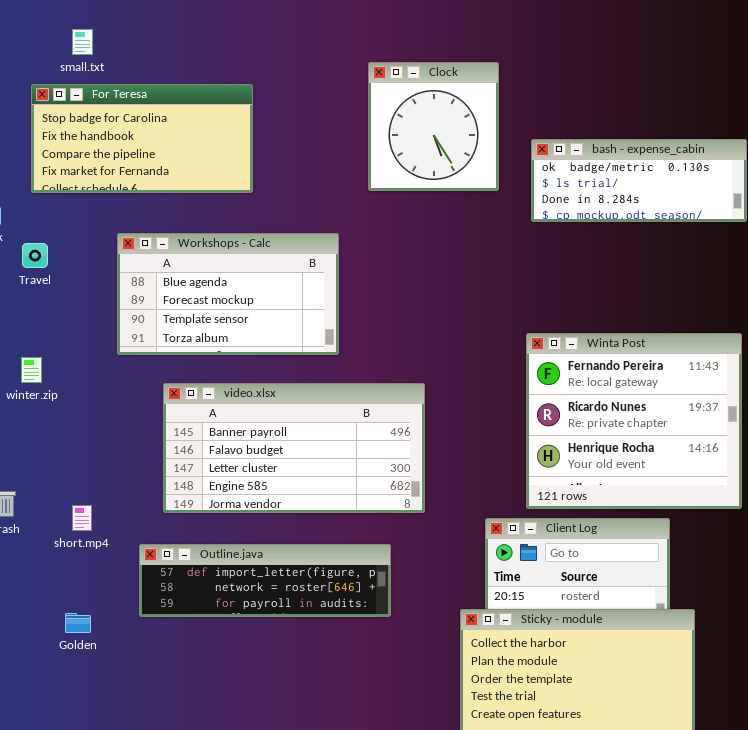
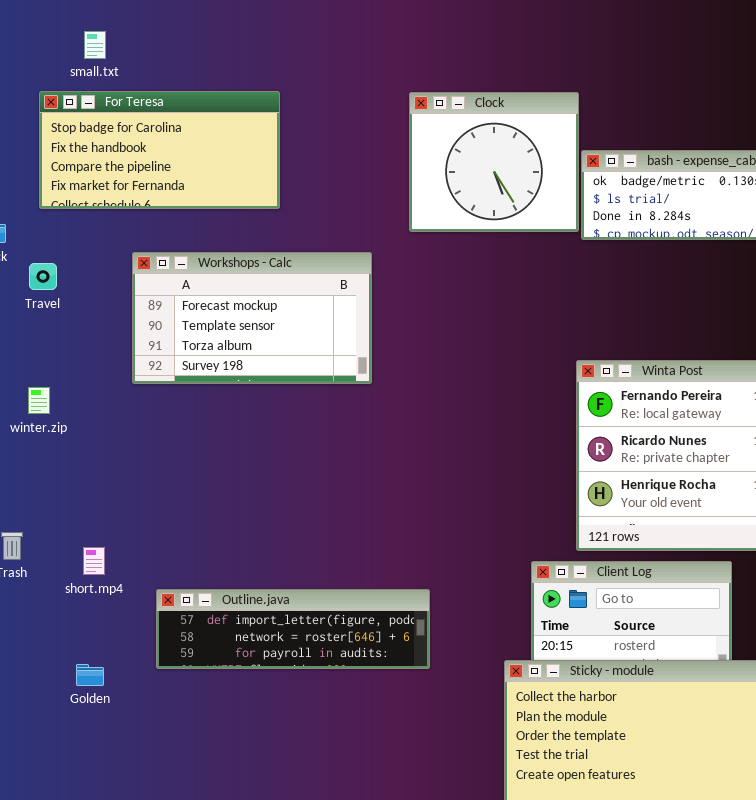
Clock: [368,62,499,191] -> [409,92,579,232], moved, resized
Workshops - Calc: [117,233,339,355] -> [132,252,372,384], scrolled down 1 row
video.xlsx: [163,383,425,513] -> none, closed

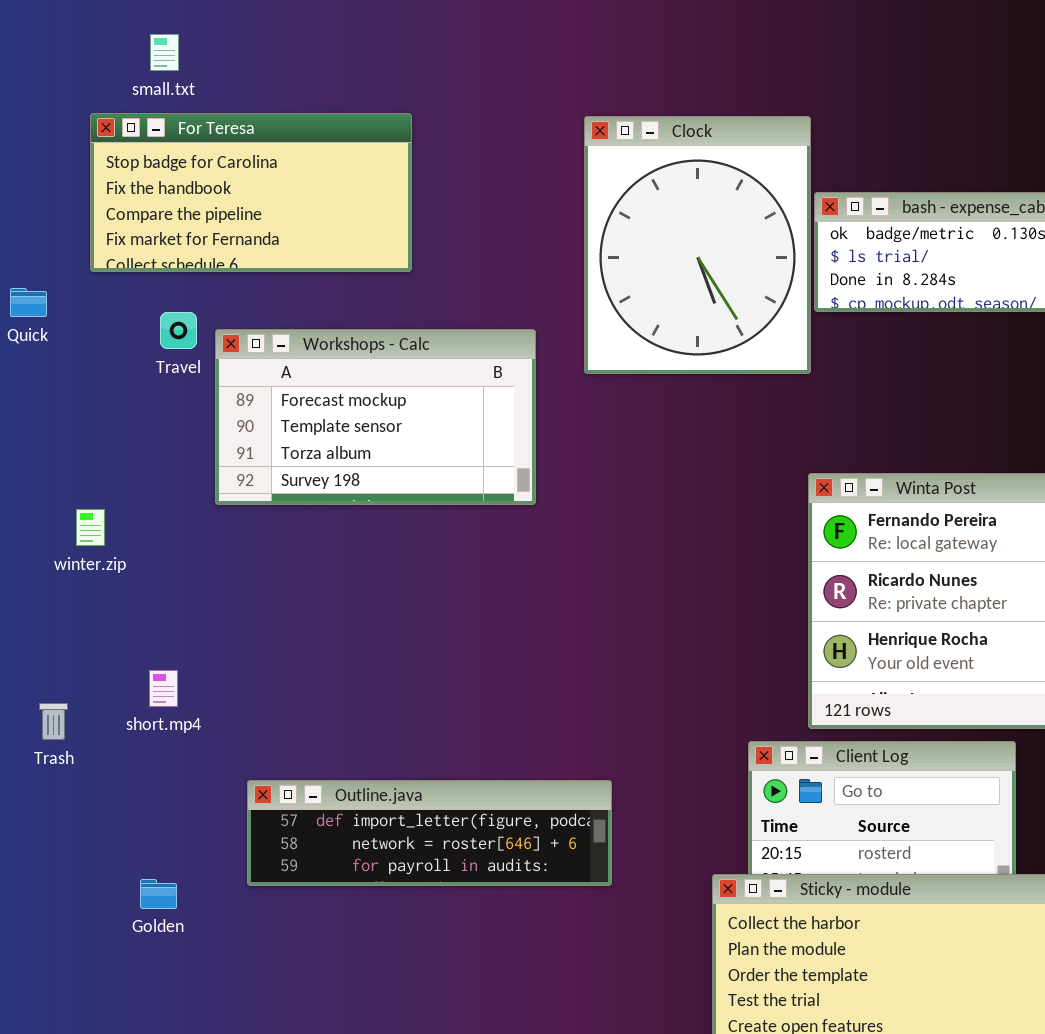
Clock: [409,92,579,232] -> [584,116,811,374], resized
Travel: [29,263,57,290] -> [160,312,197,349], moved
short.mp4: [83,547,105,575] -> [149,670,178,707], moved

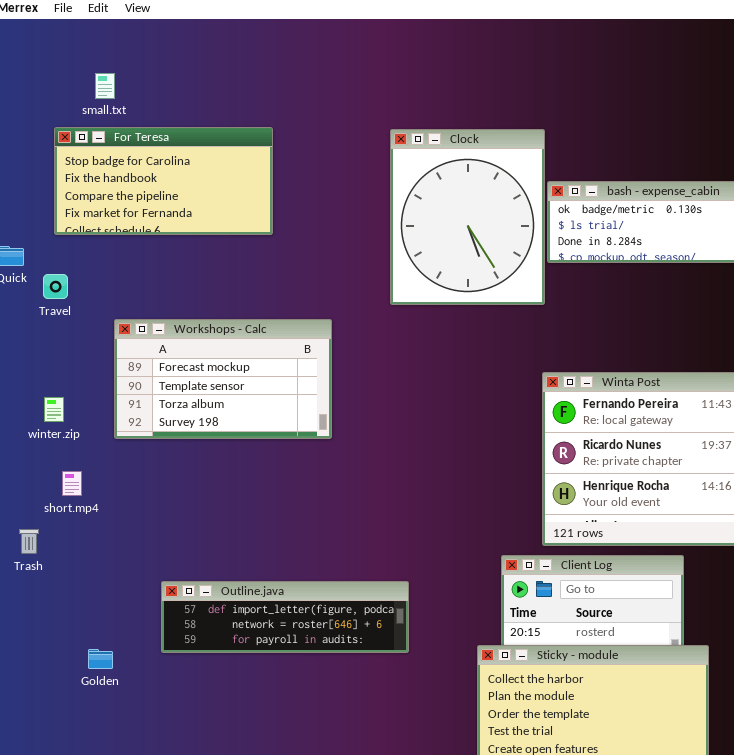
Travel: [160,312,197,349] -> [43,274,68,299], moved
Workshops - Calc: [215,329,536,505] -> [114,319,332,439], moved
short.mp4: [149,670,178,707] -> [62,471,82,496], moved

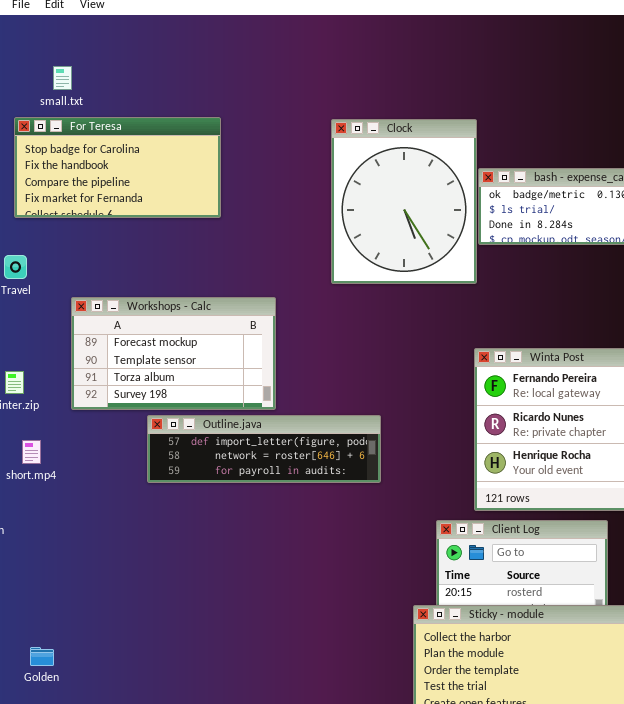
Outline.java: [161,581,409,653] -> [147,415,381,483], moved
Golden: [88,649,113,669] -> [30,647,54,666], moved

